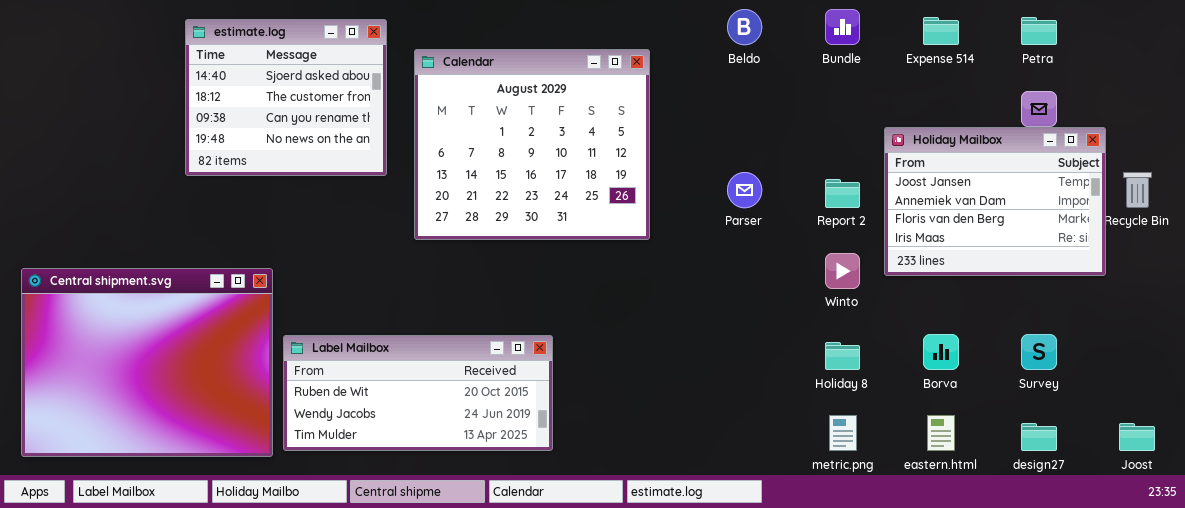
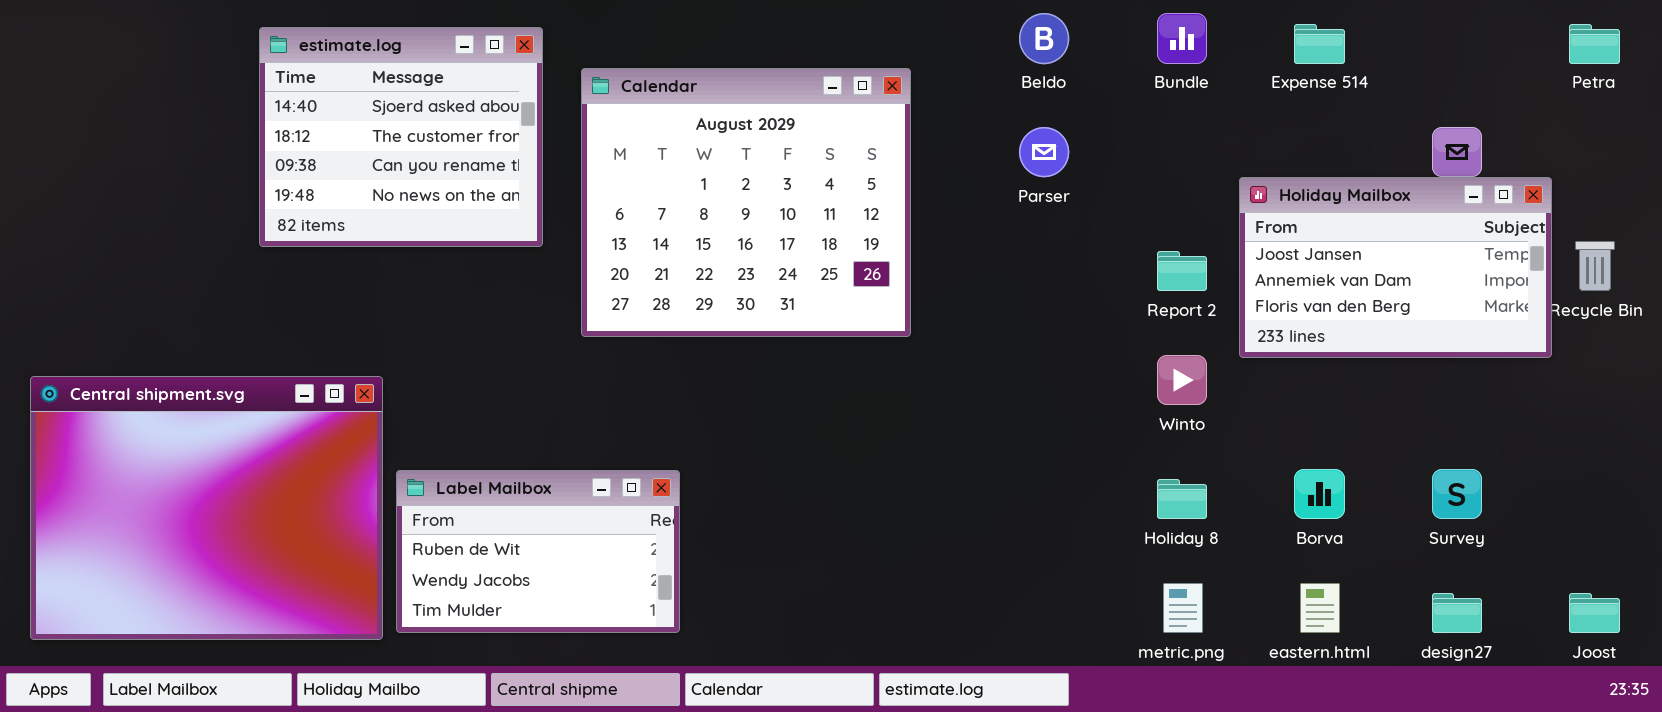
Petra: [1021,17,1057,45] -> [1569,24,1620,64], moved
Holiday Mailbox: [884,127,1106,276] -> [1239,177,1552,358], resized
Parser: [727,172,762,208] -> [1019,127,1069,177], moved
Label Mailbox: [283,335,553,451] -> [396,470,680,633], resized

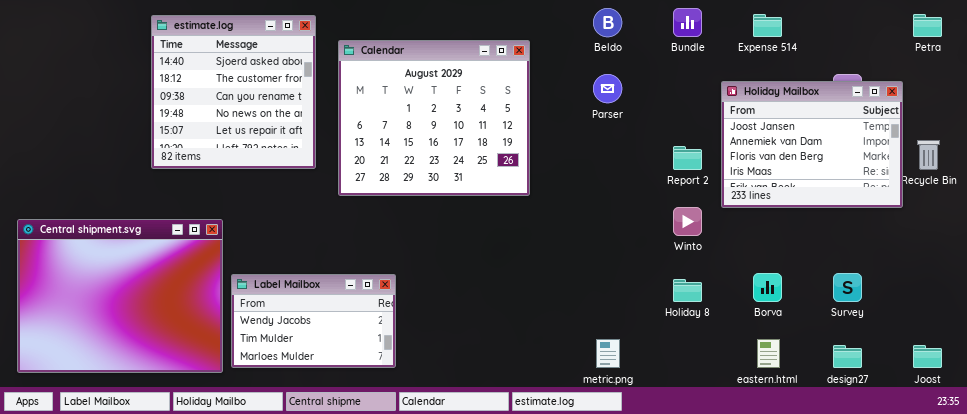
estimate.log: [259,27,543,247] -> [151,15,316,169], resized
Holiday Mailbox: [1239,177,1552,358] -> [721,81,903,208], resized
Label Mailbox: [396,470,680,633] -> [231,274,396,368], scrolled down 1 row
metric.png: [1163,583,1203,633] -> [596,339,620,368], moved

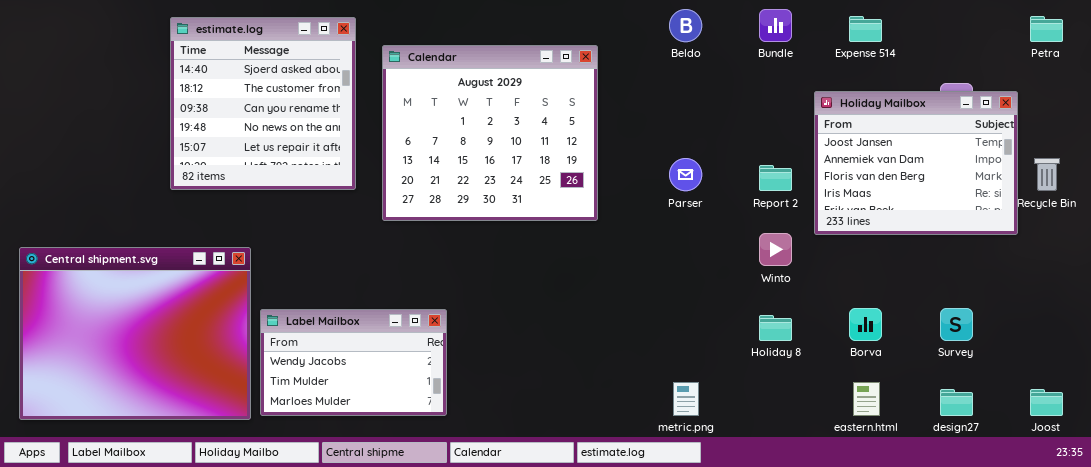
Parser: [593,74,622,103] -> [669,158,702,191], moved

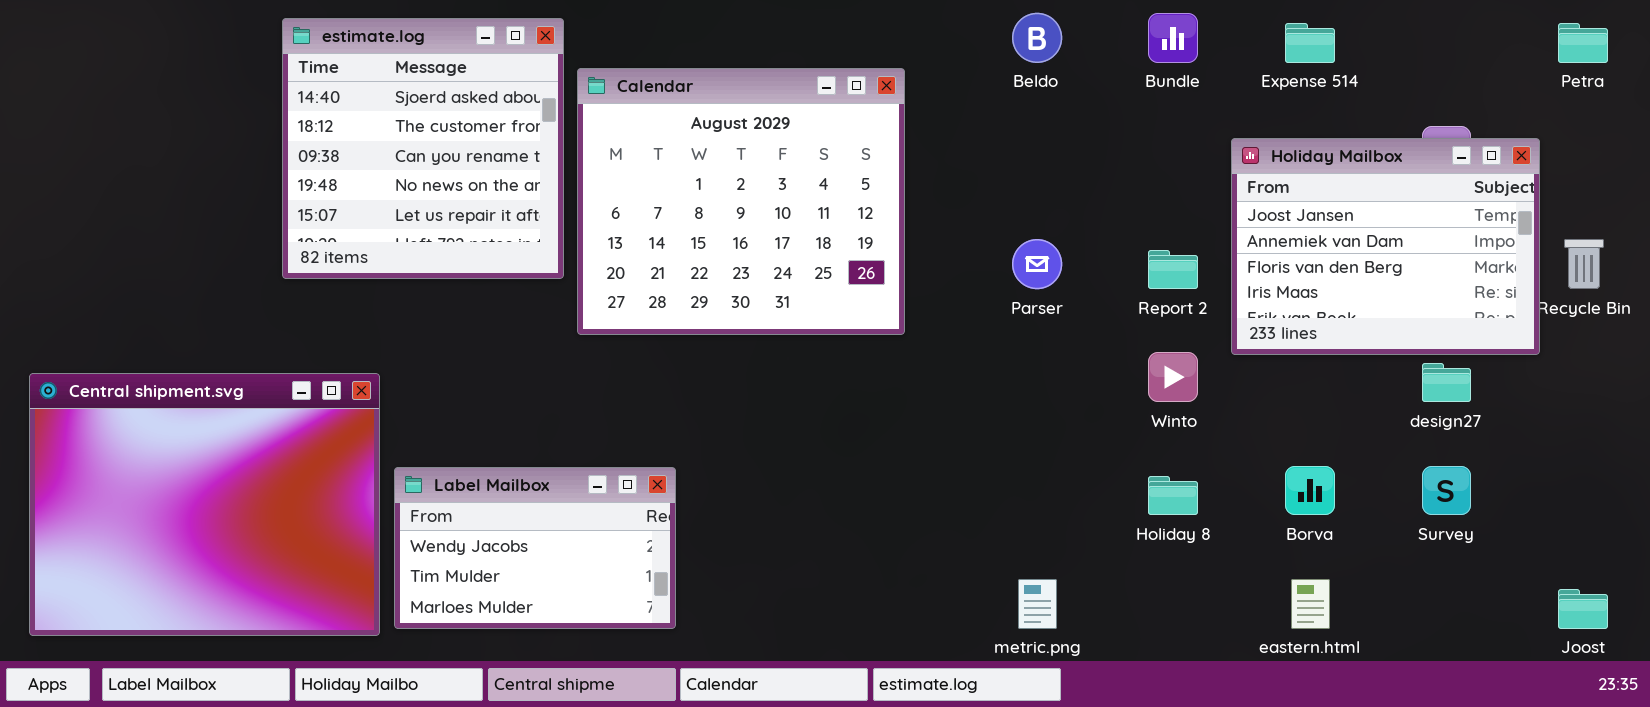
estimate.log: [170,17,356,190] -> [282,18,564,279], moved
design27: [940,389,973,416] -> [1422,363,1471,402], moved

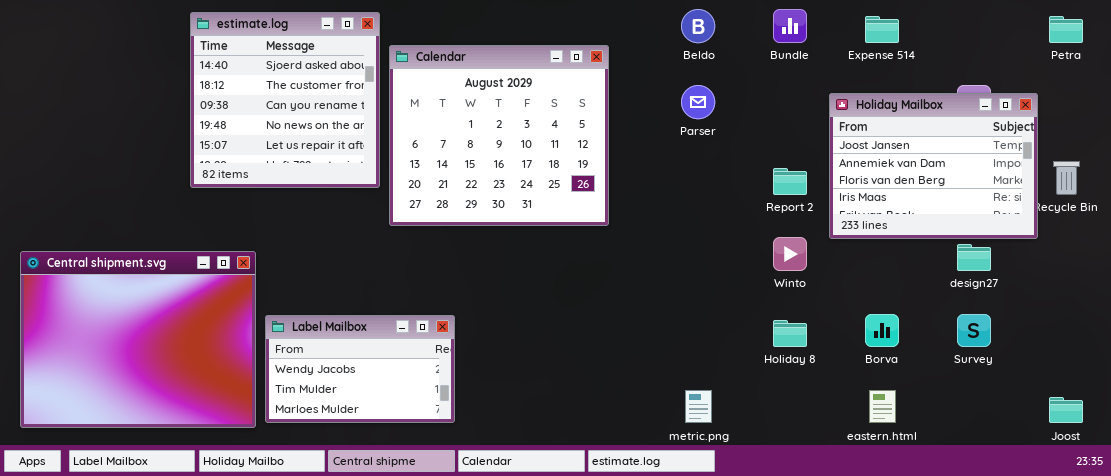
Parser: [1012,239,1062,289] -> [681,85,715,119], moved

